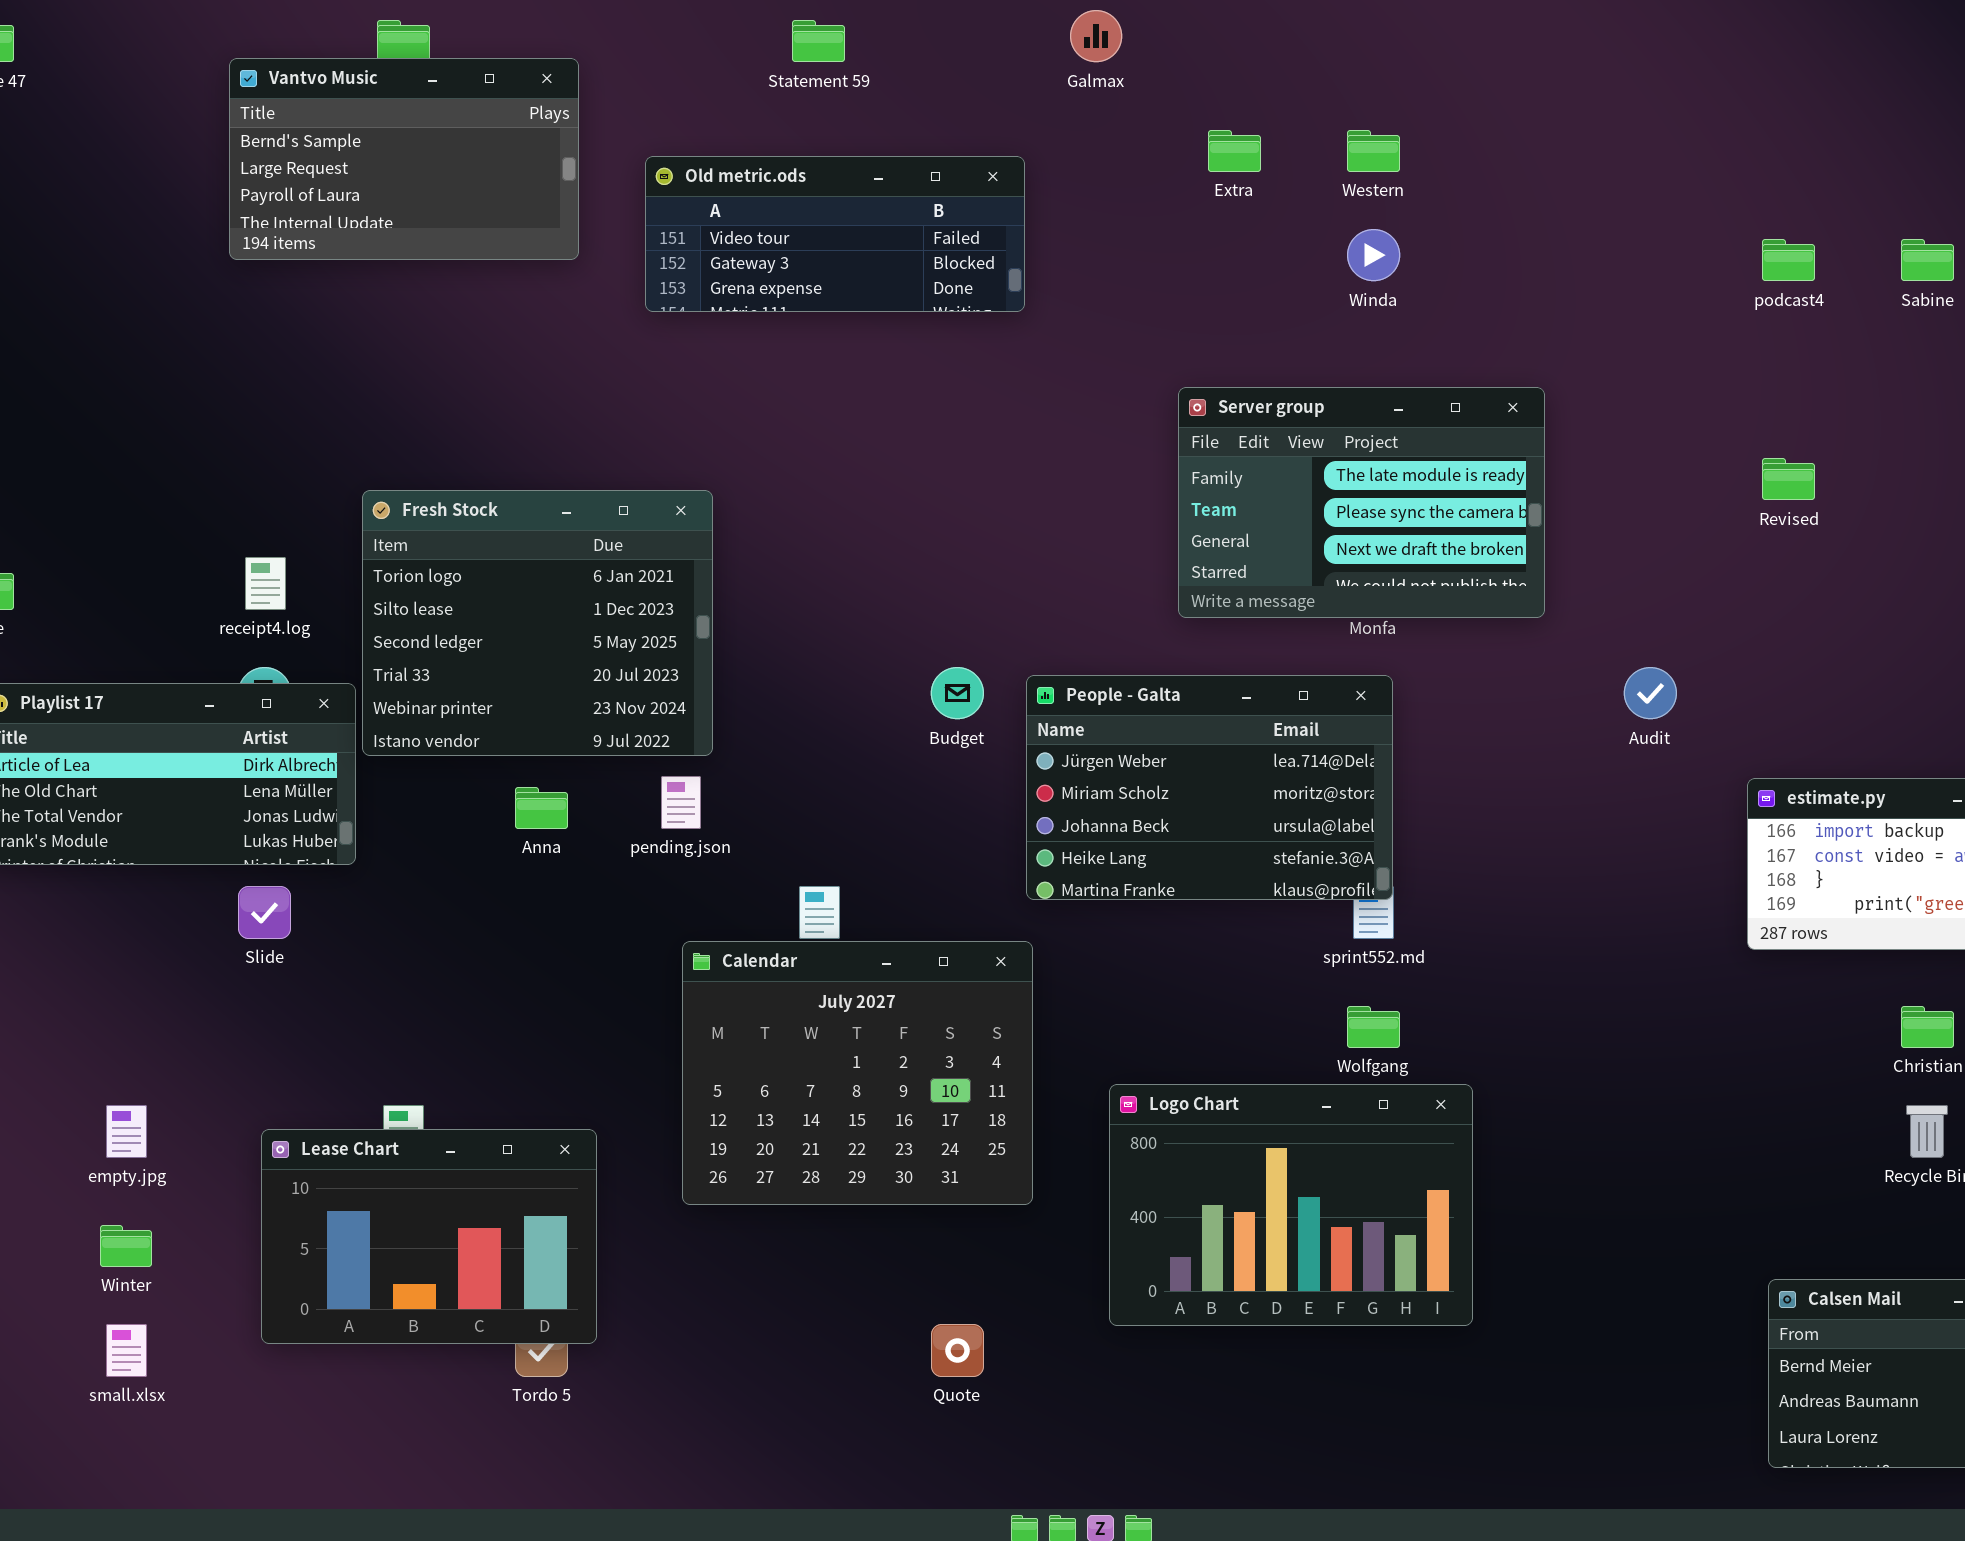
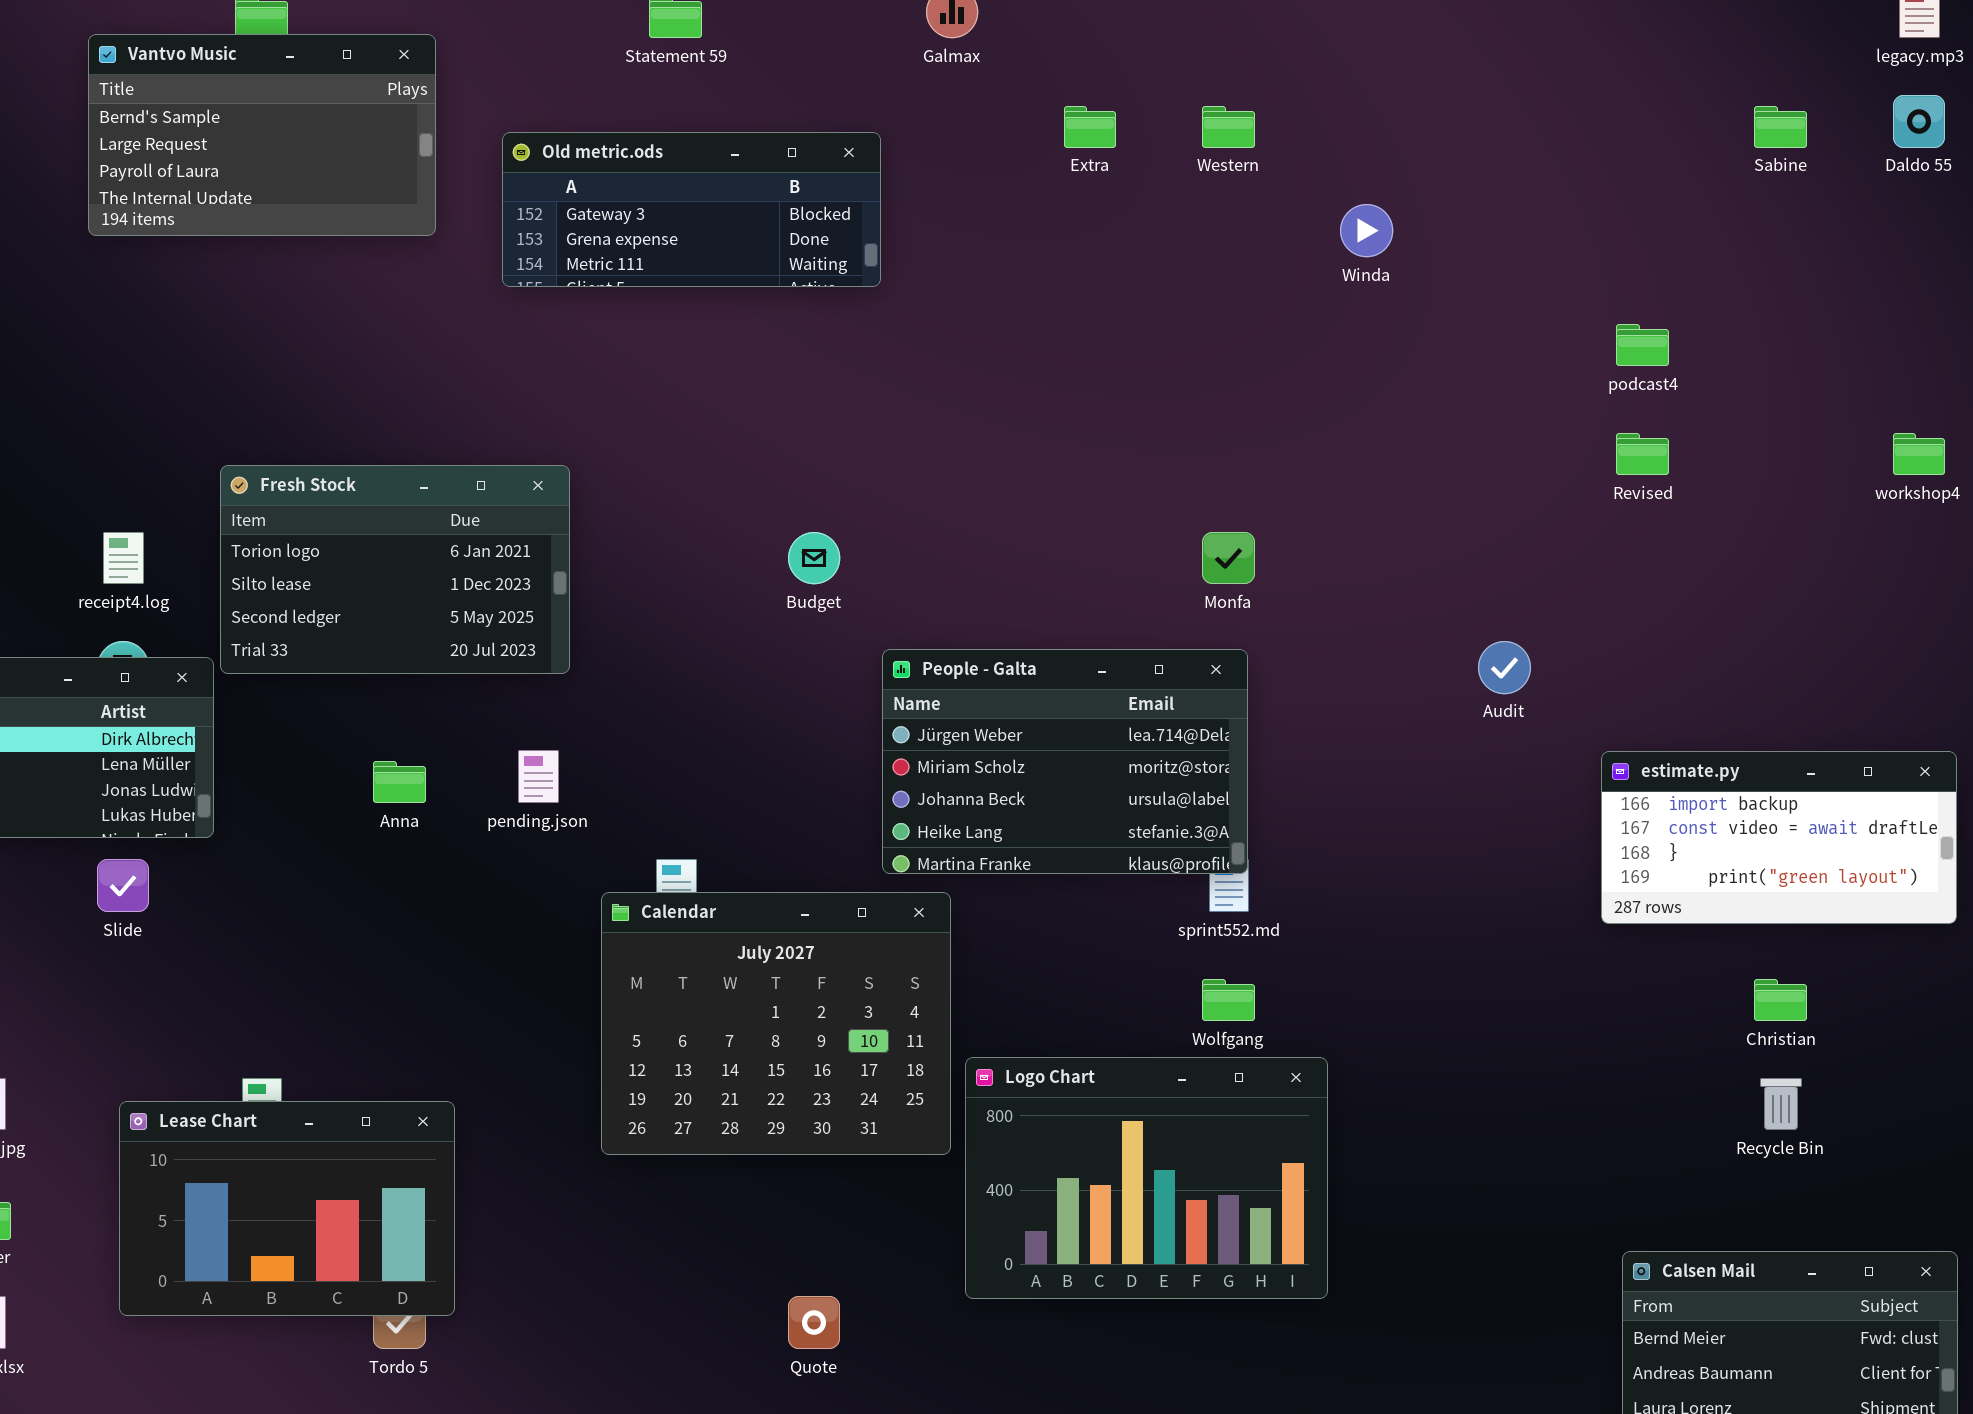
Old metric.ods: [645,156,1025,312] -> [502,132,881,287], scrolled down 1 row
Winda: [1347,229,1400,281] -> [1340,204,1393,257], moved
podcast4: [1762,239,1815,281] -> [1616,324,1669,366], moved
Sabine: [1901,239,1954,281] -> [1754,106,1807,148], moved
Server group: [1178,387,1545,618] -> none, closed
Fresh Stock: [362,490,713,756] -> [220,465,570,674], resized
Budget: [931,667,984,719] -> [788,532,840,584], moved
Calendar: [682,941,1033,1205] -> [601,892,951,1155], moved

